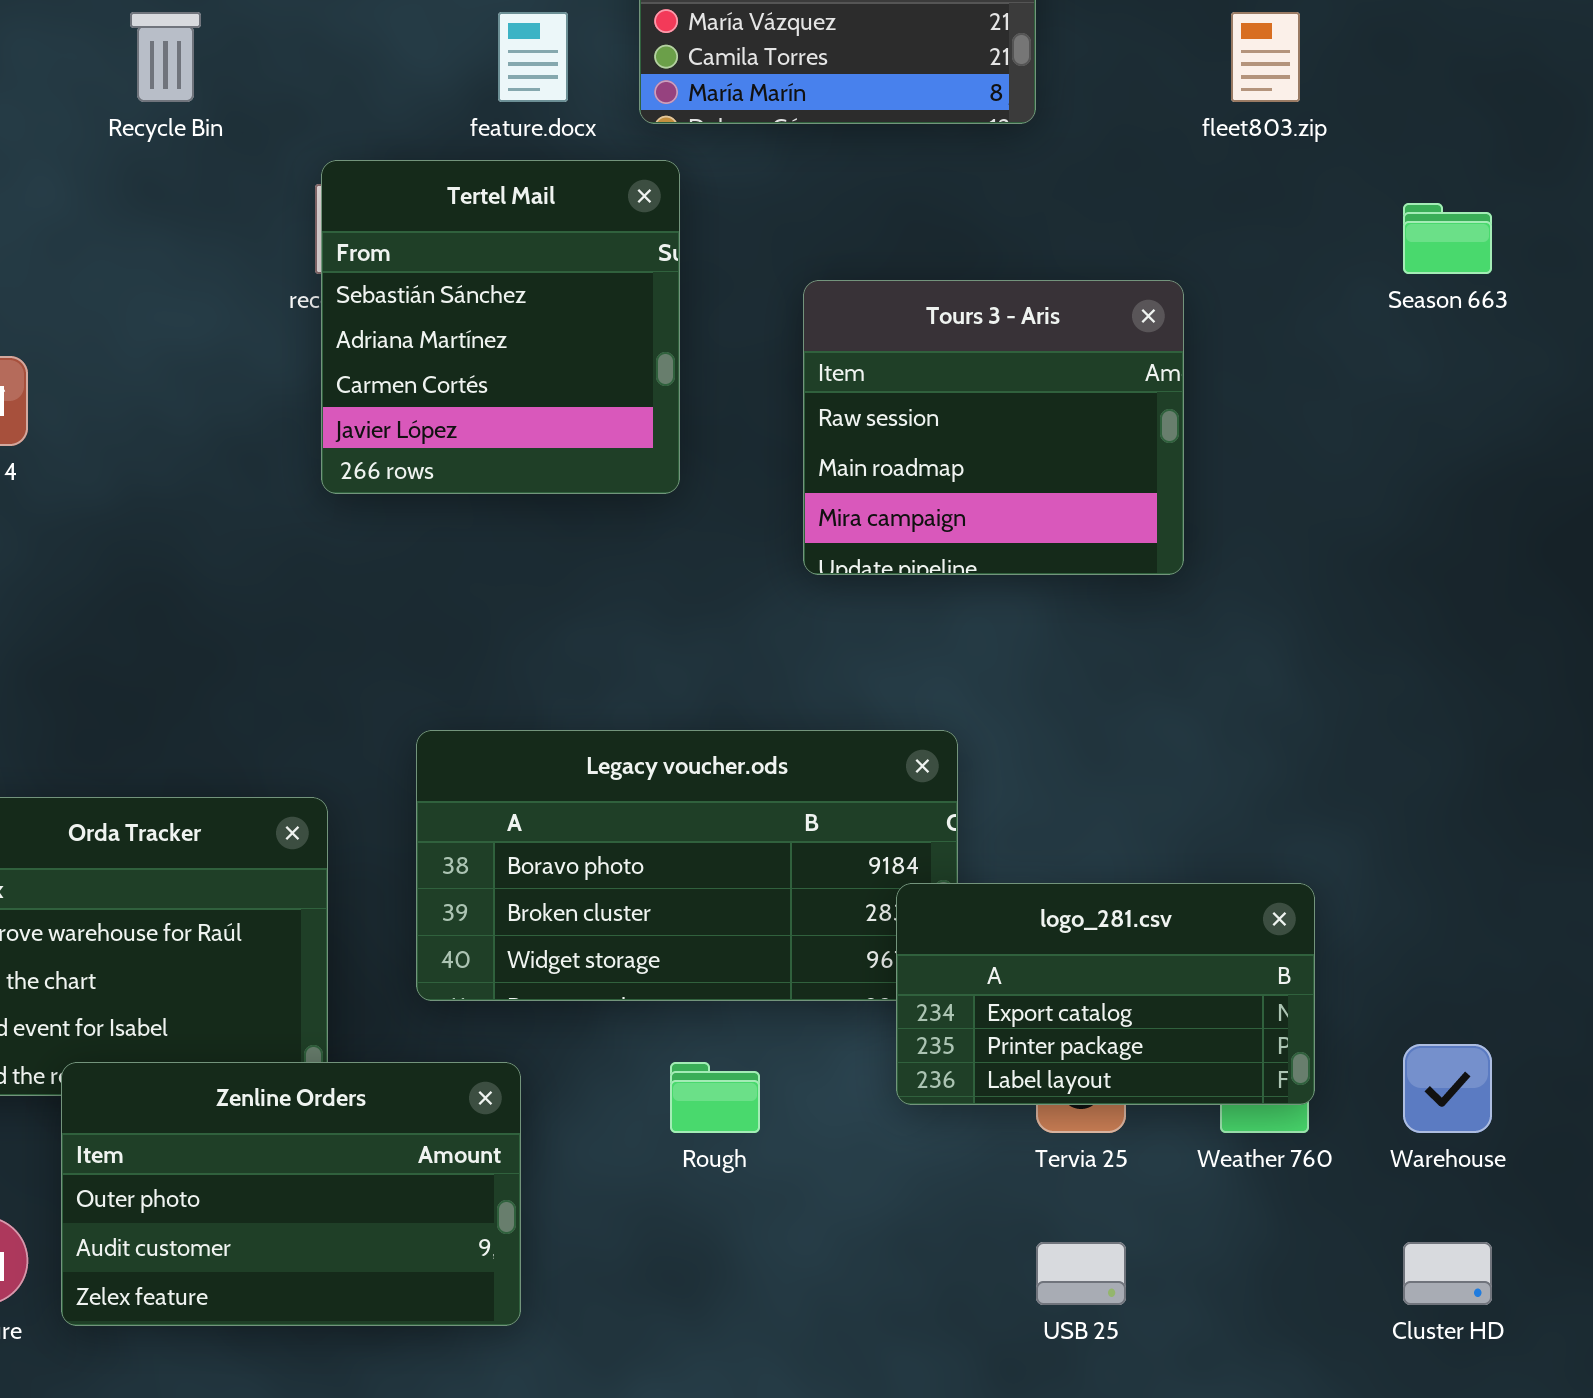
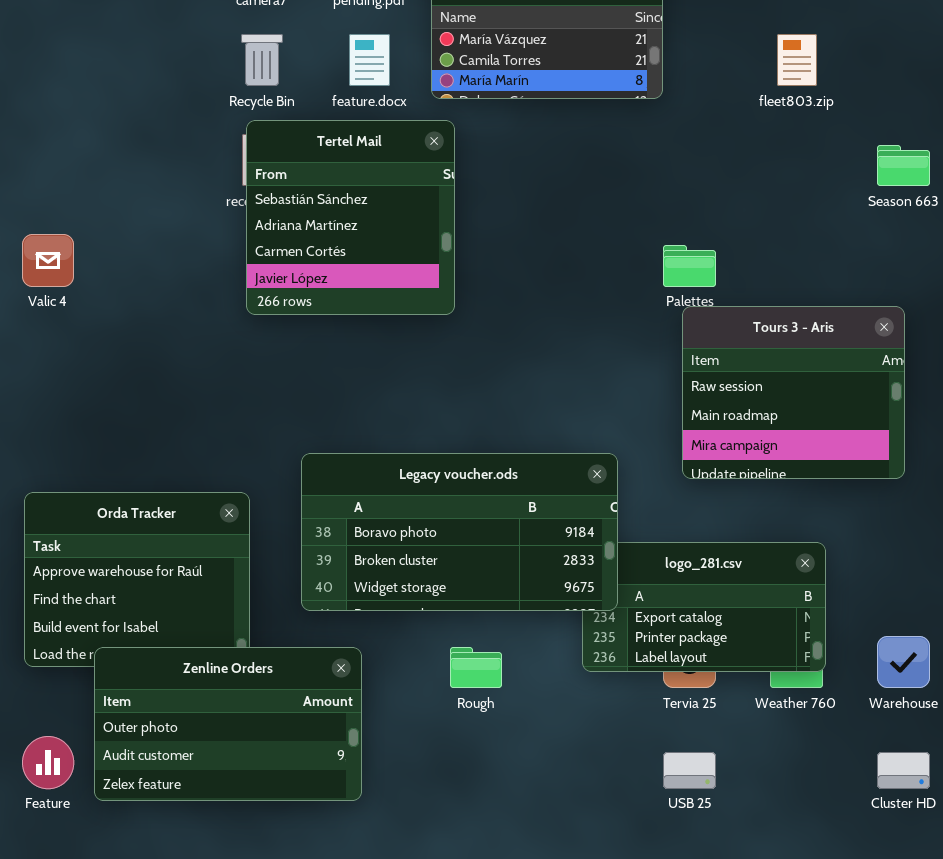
Recycle Bin: [130,12,201,102] -> [241,34,283,86], moved
Tours 3 - Aris: [803,280,1184,575] -> [682,306,905,479], moved
Legacy voucher.ods: [416,730,958,1001] -> [301,453,618,611], raised

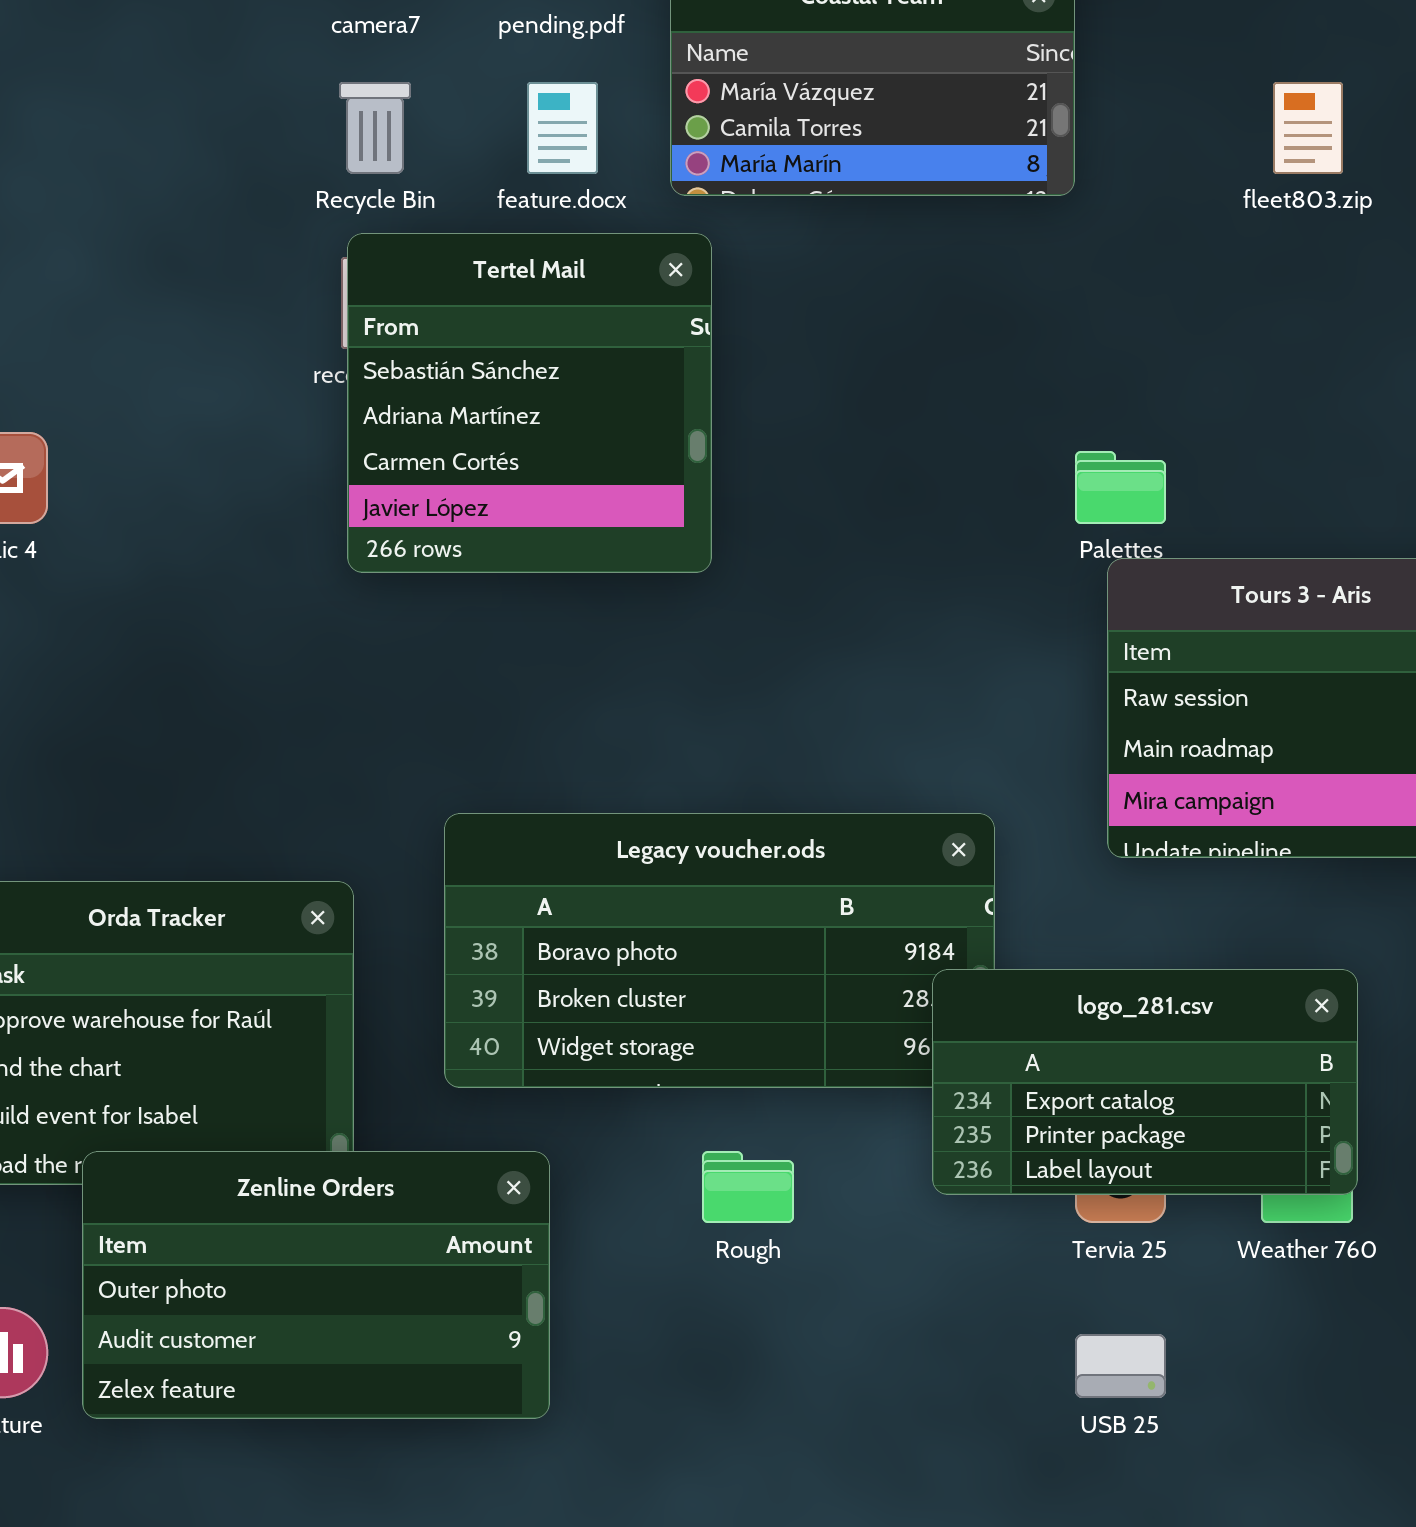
logo_281.csv: [582,542,826,672] -> [932,969,1358,1195], raised

